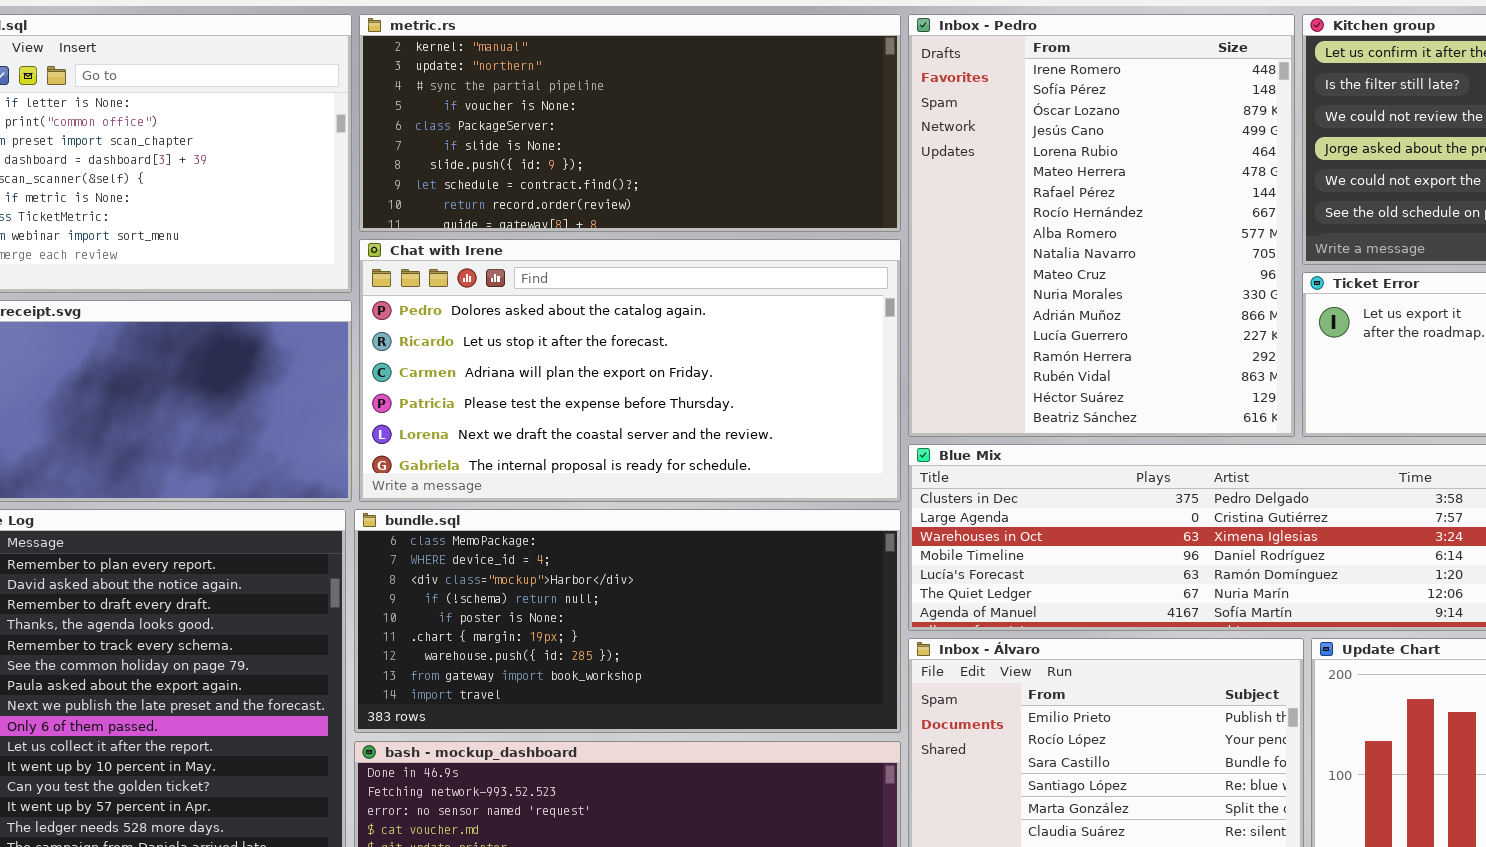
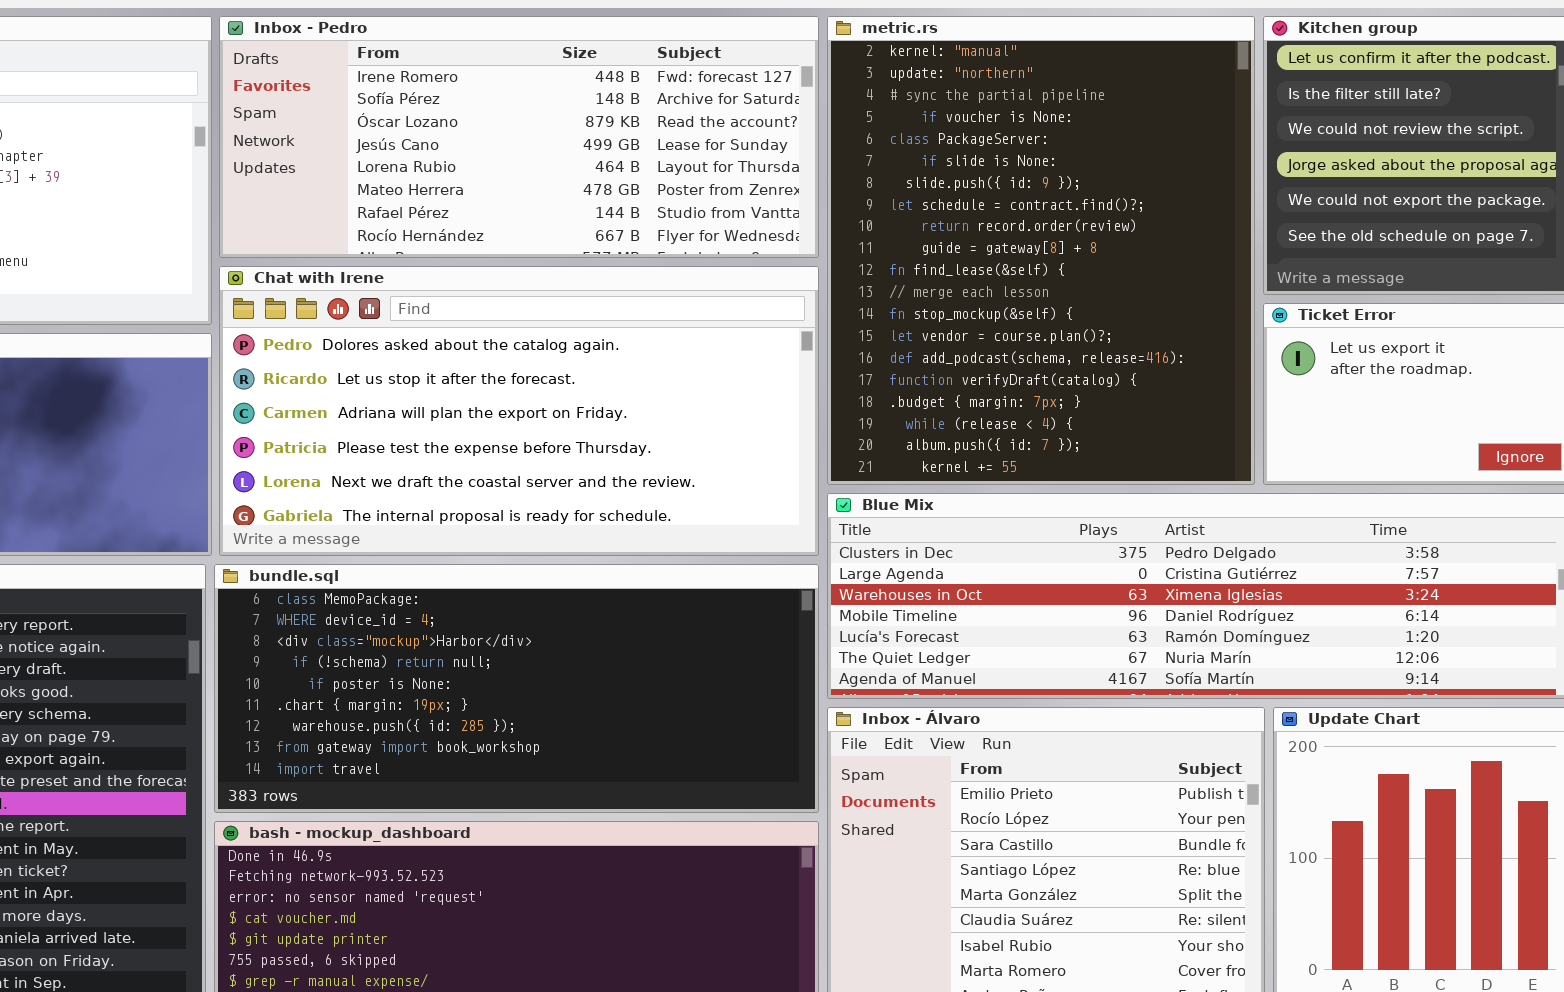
metric.rs: [359,14,901,232] -> [827,16,1255,485], moved, resized
Inbox - Pedro: [908,14,1295,437] -> [219,16,819,258], moved, resized

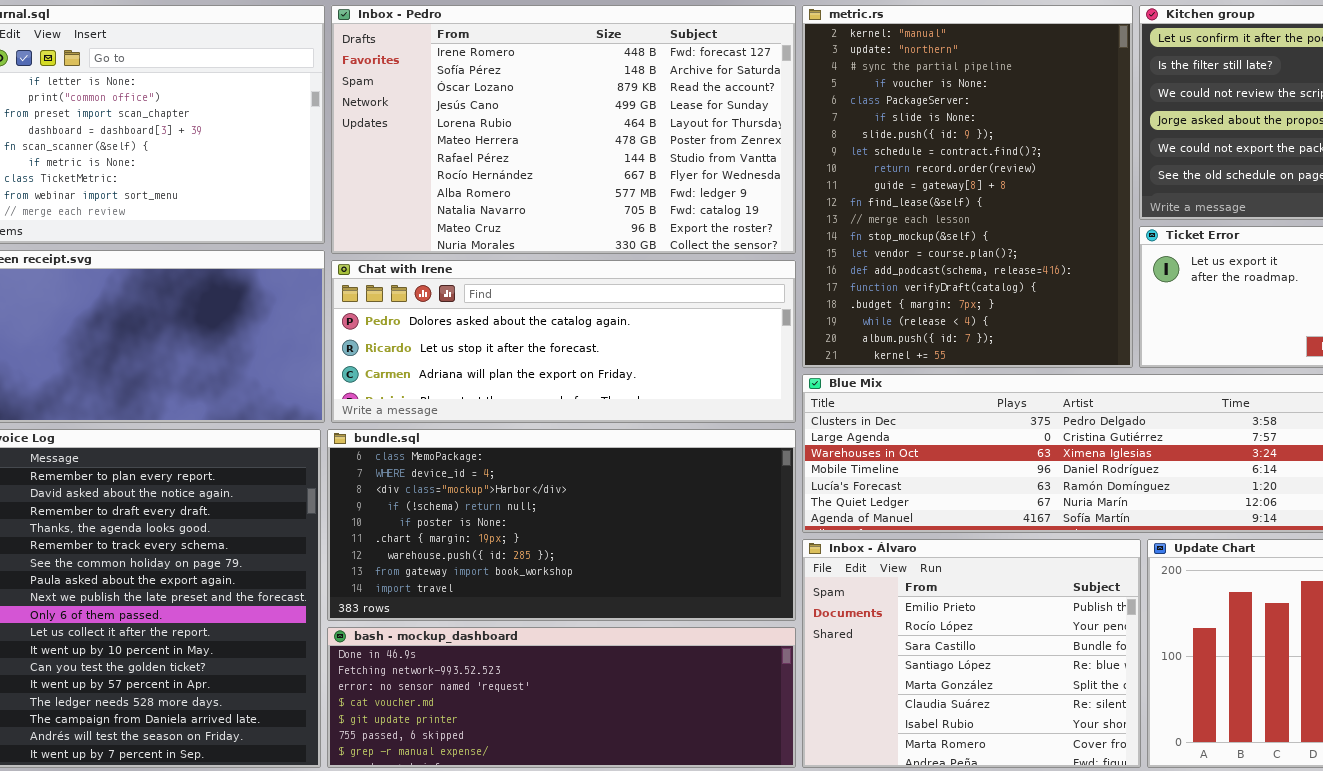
Inbox - Pedro: [219,16,819,258] -> [331,5,796,254], resized
Chat with Irene: [219,266,819,556] -> [331,260,796,423], resized

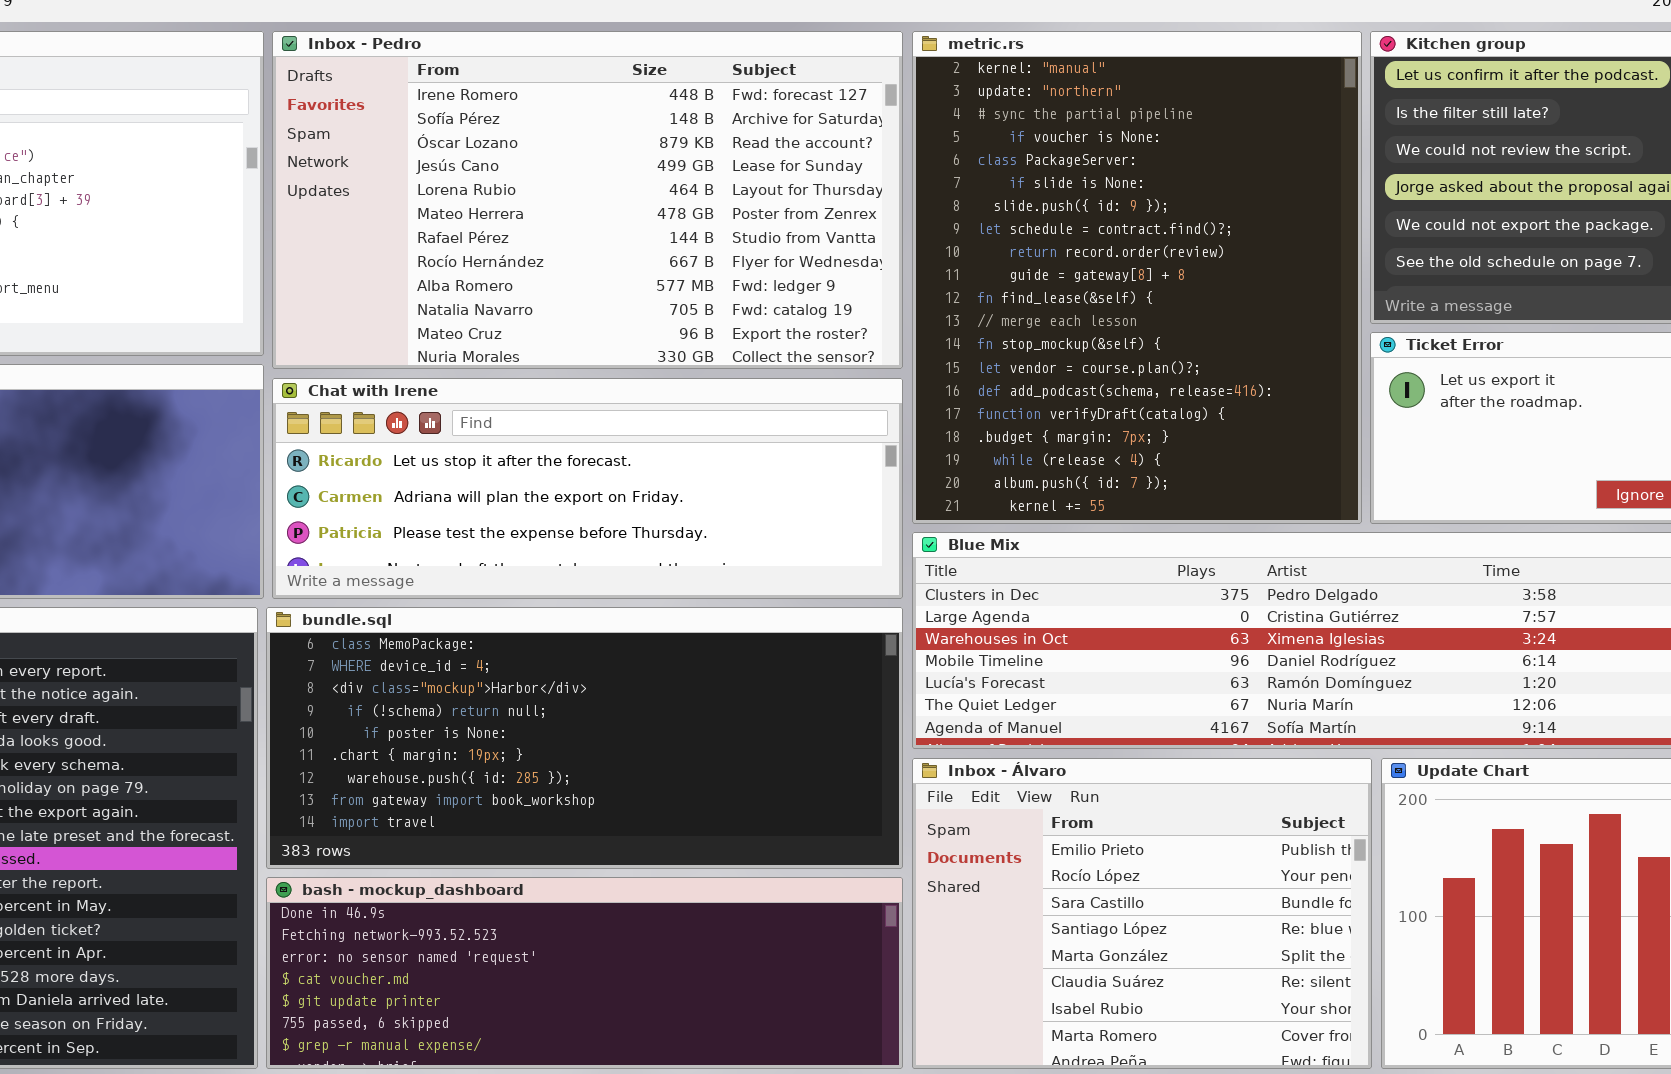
Chat with Irene: [331,260,796,423] -> [272,378,903,599], scrolled down 1 row

